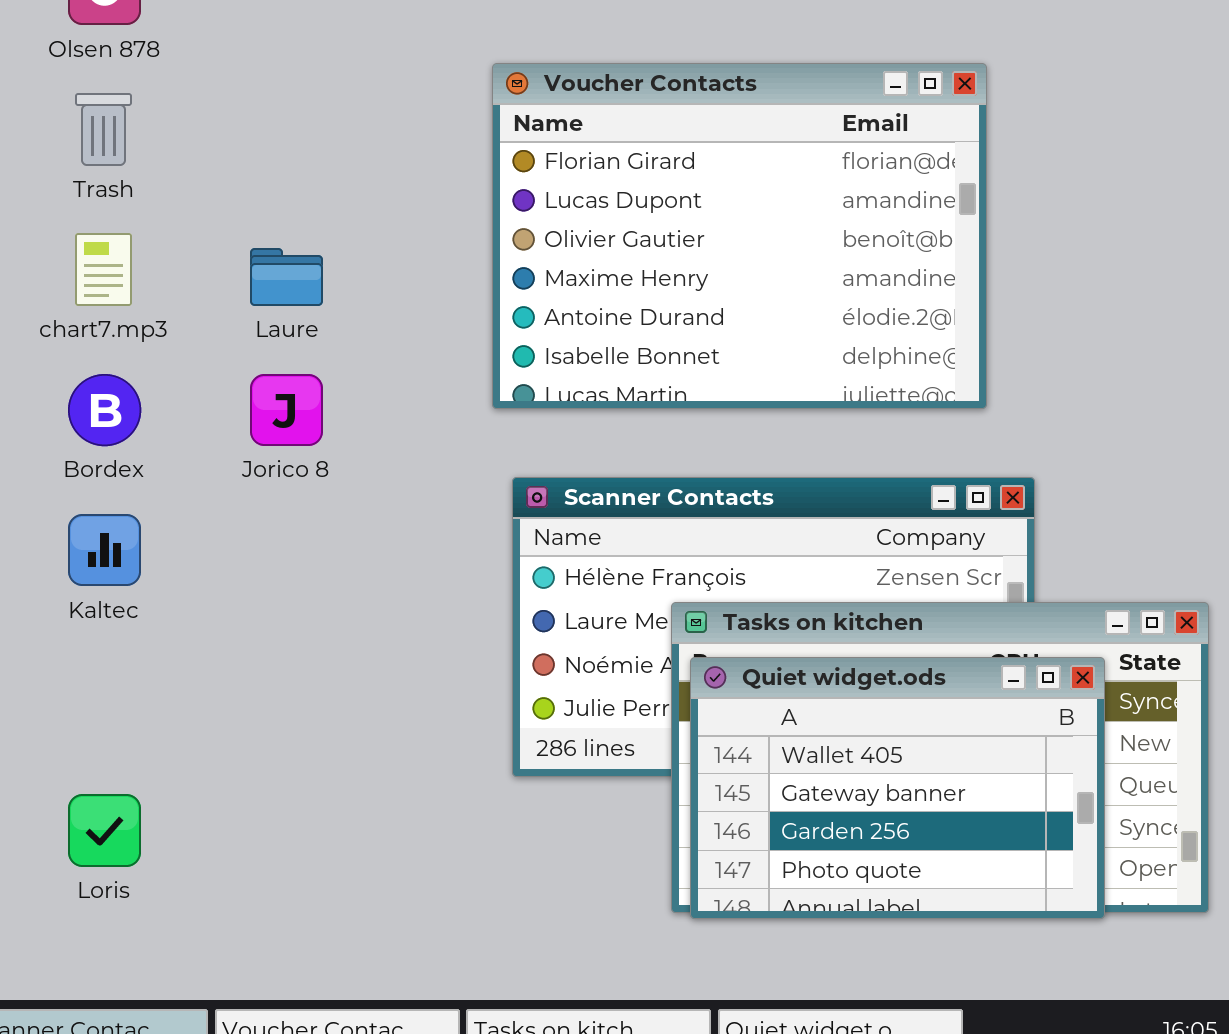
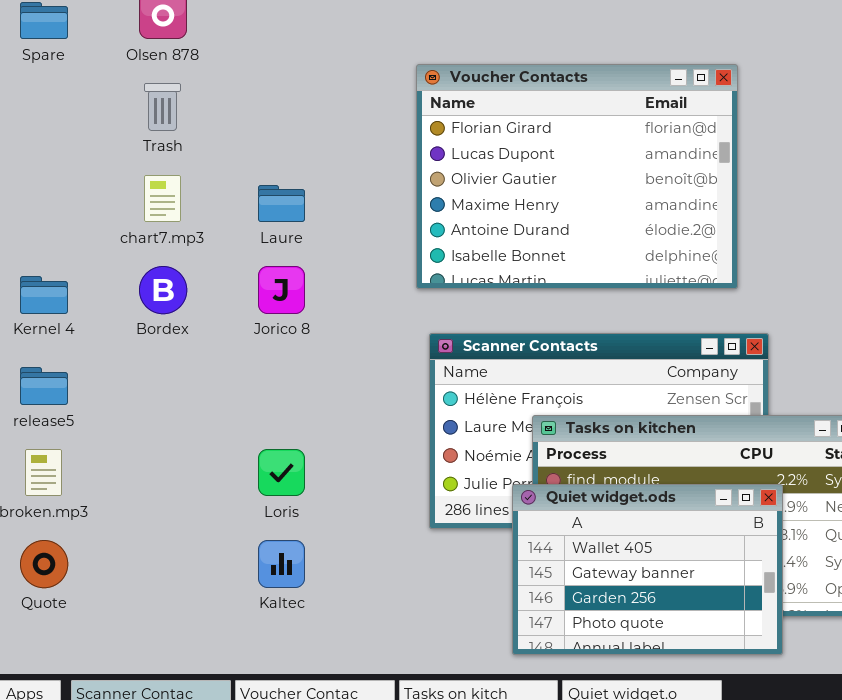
Kaltec: [68,514,141,586] -> [258,540,305,588], moved
Quiet widget.ods: [690,657,1105,919] -> [512,484,783,655], moved
Loris: [68,794,141,867] -> [258,449,305,496], moved

